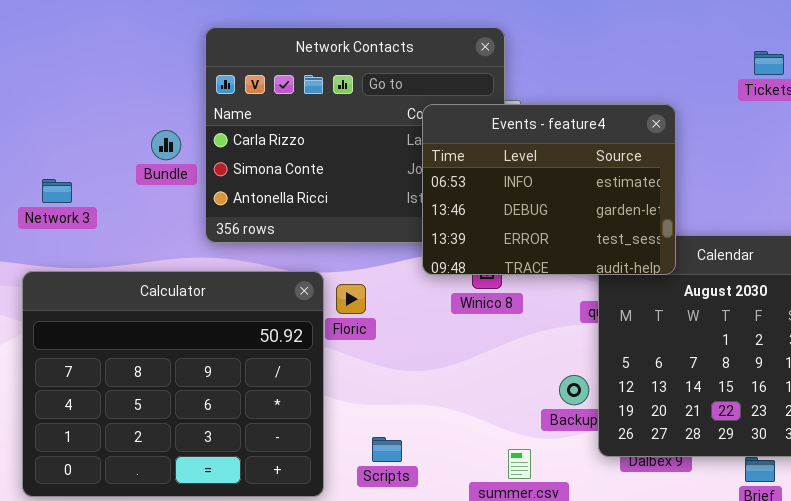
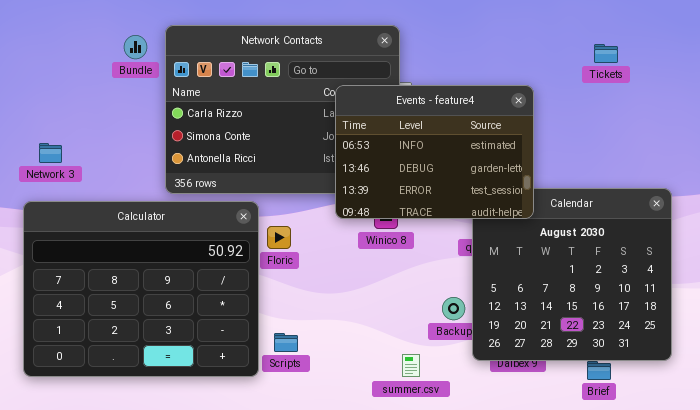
Bundle: [151,130,181,160] -> [124,35,147,59], moved
Calculator: [22,271,324,497] -> [23,201,259,377], moved
Scripts: [372,437,402,462] -> [274,333,298,352], moved

